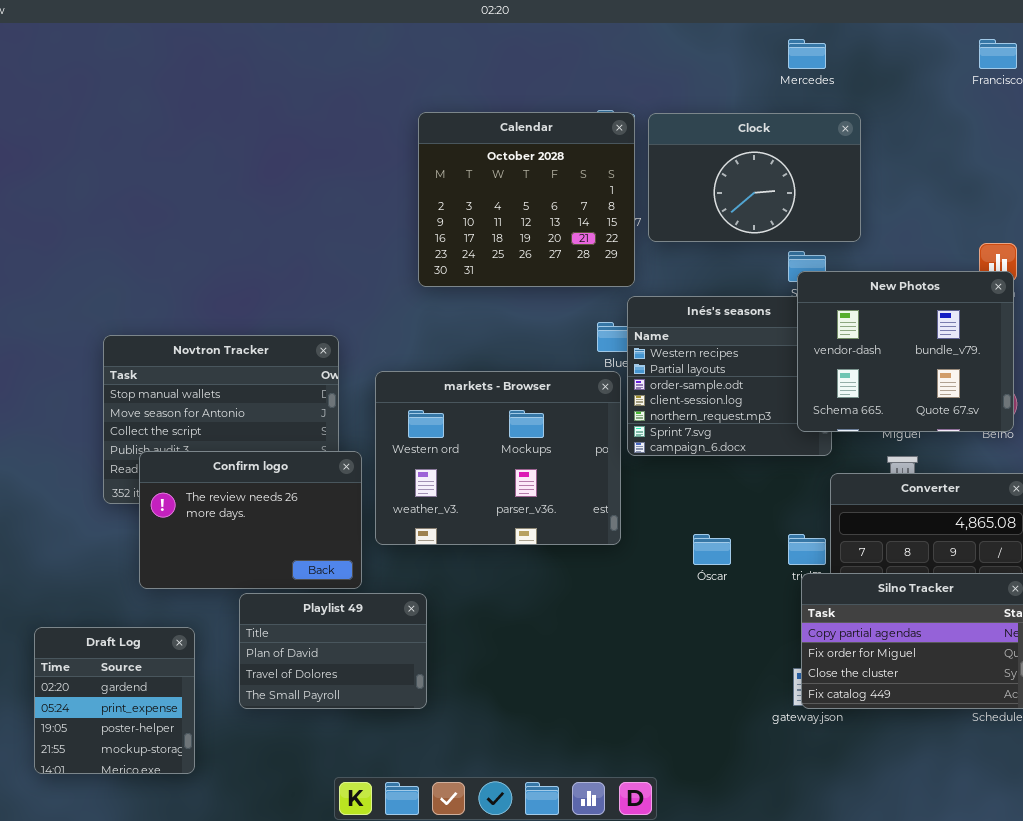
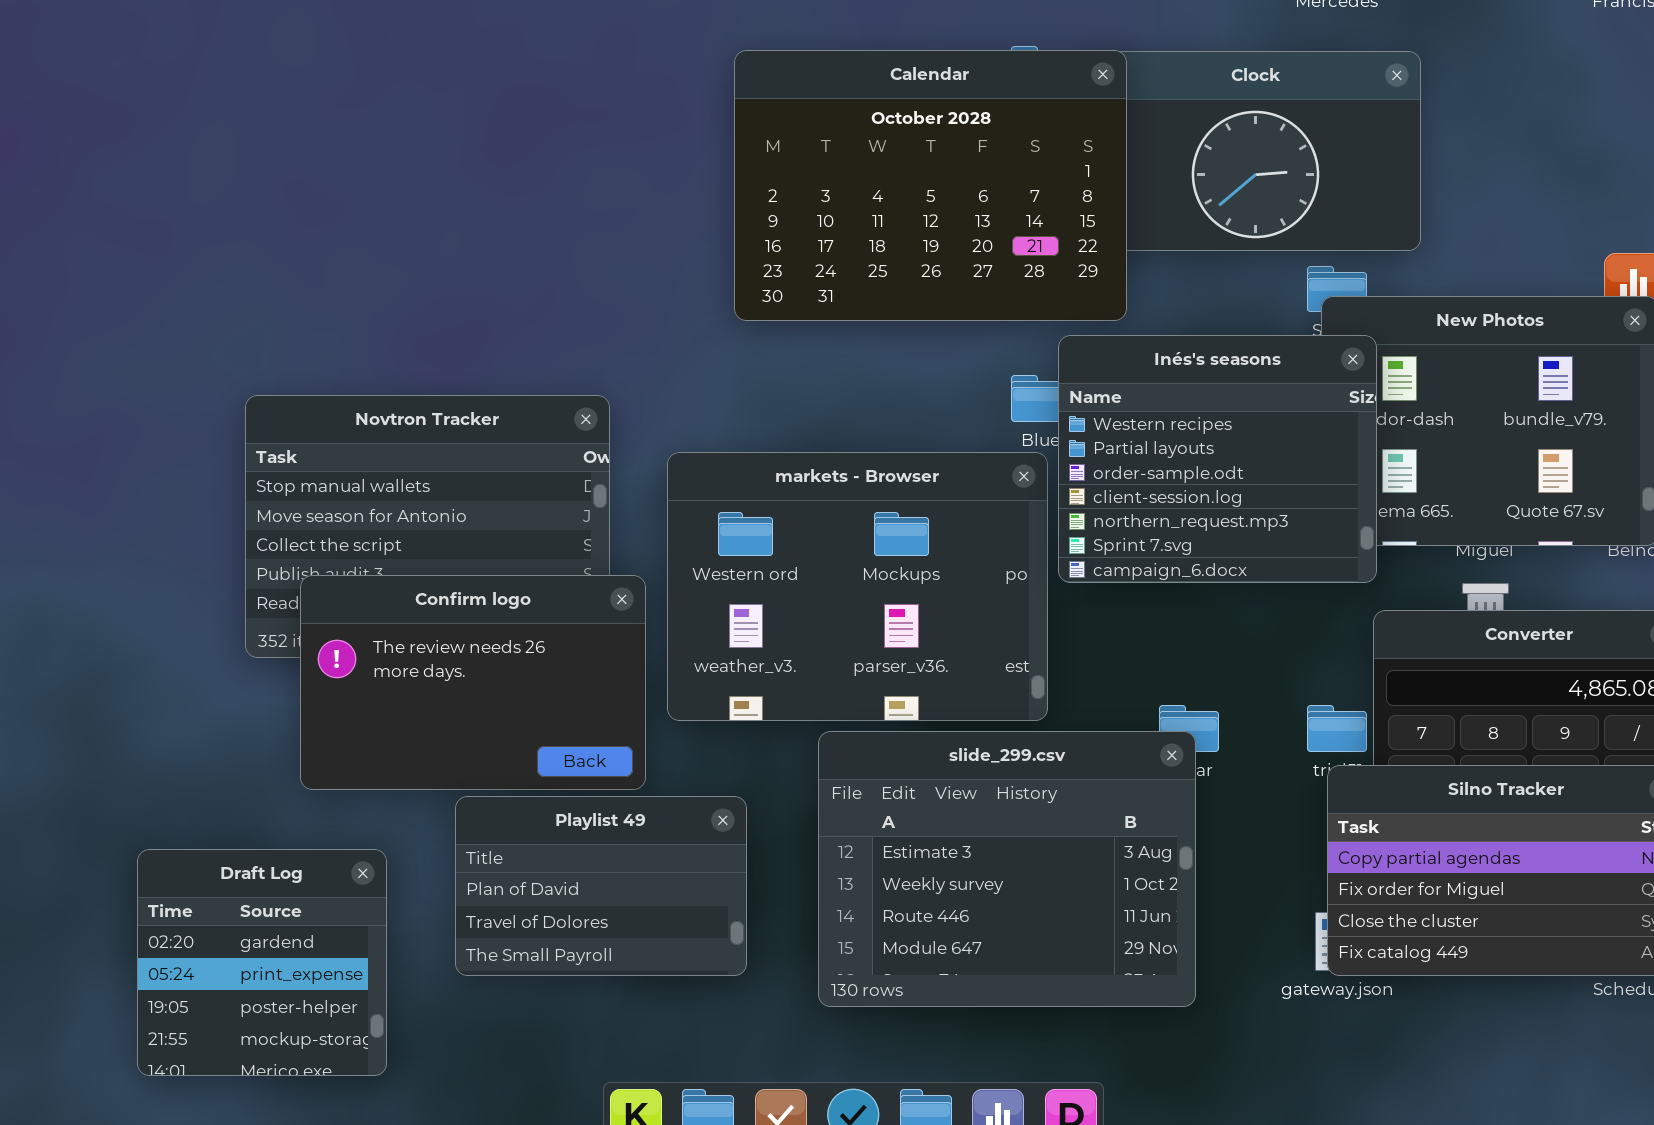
Calendar: [418,112,635,287] -> [734,50,1127,321], resized
Inés's seasons: [627,296,832,456] -> [1058,335,1377,583], raised
slide_299.csv: none -> [818,731,1196,1007], opened

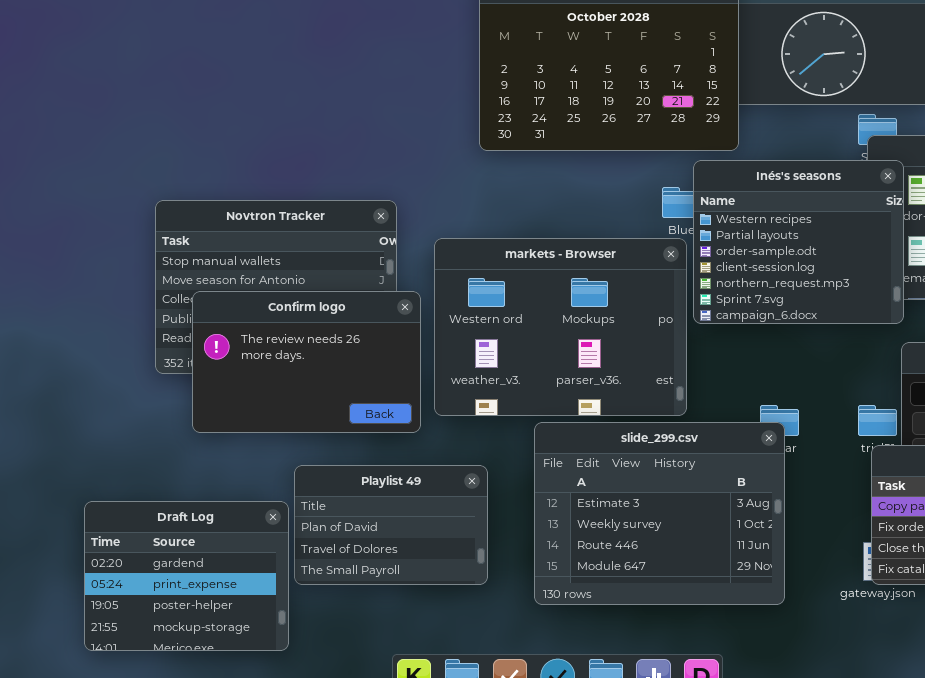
Confirm logo: [300,575,646,790] -> [192,291,421,433], moved
Draft Log: [137,849,387,1076] -> [84,501,289,651], resized

